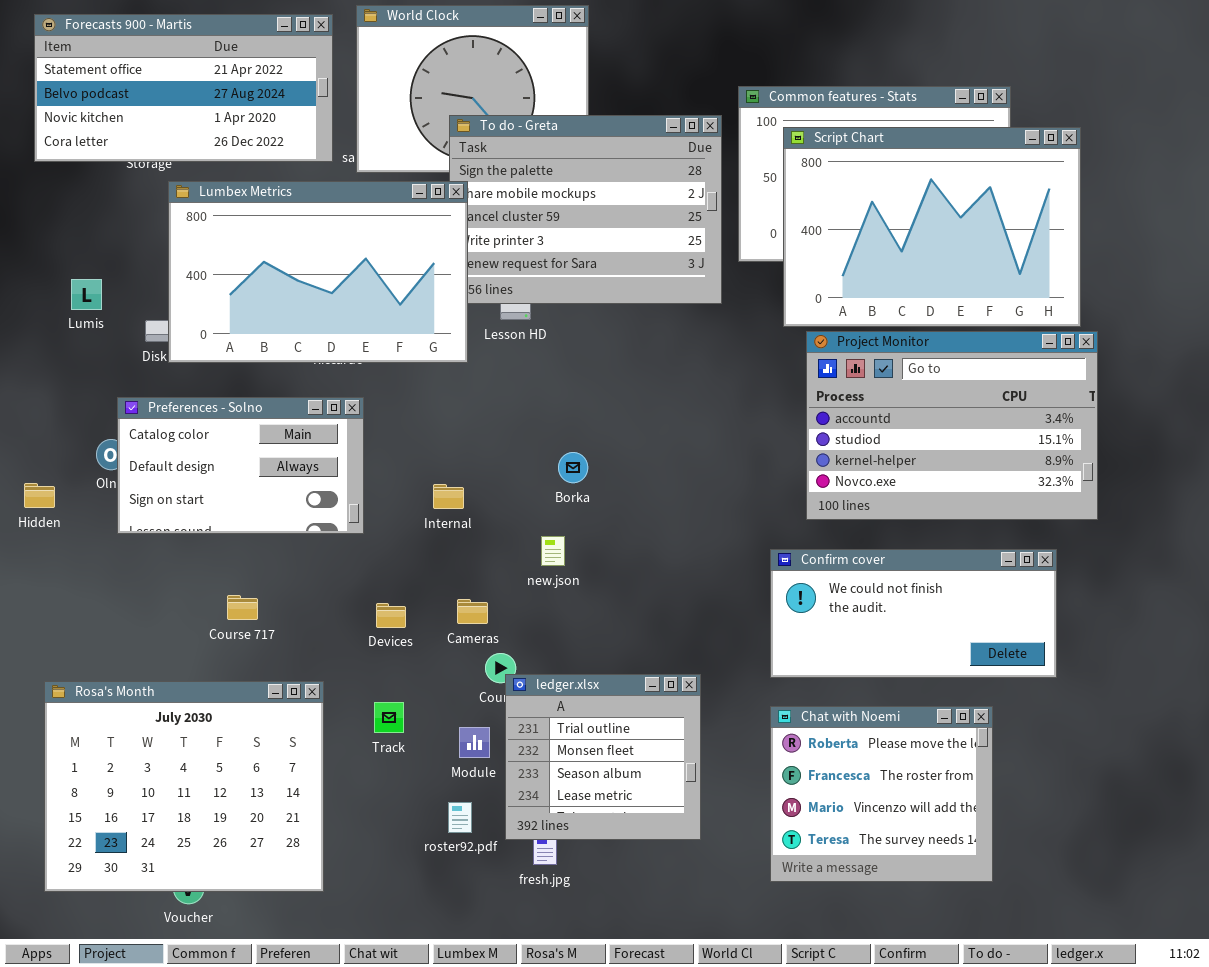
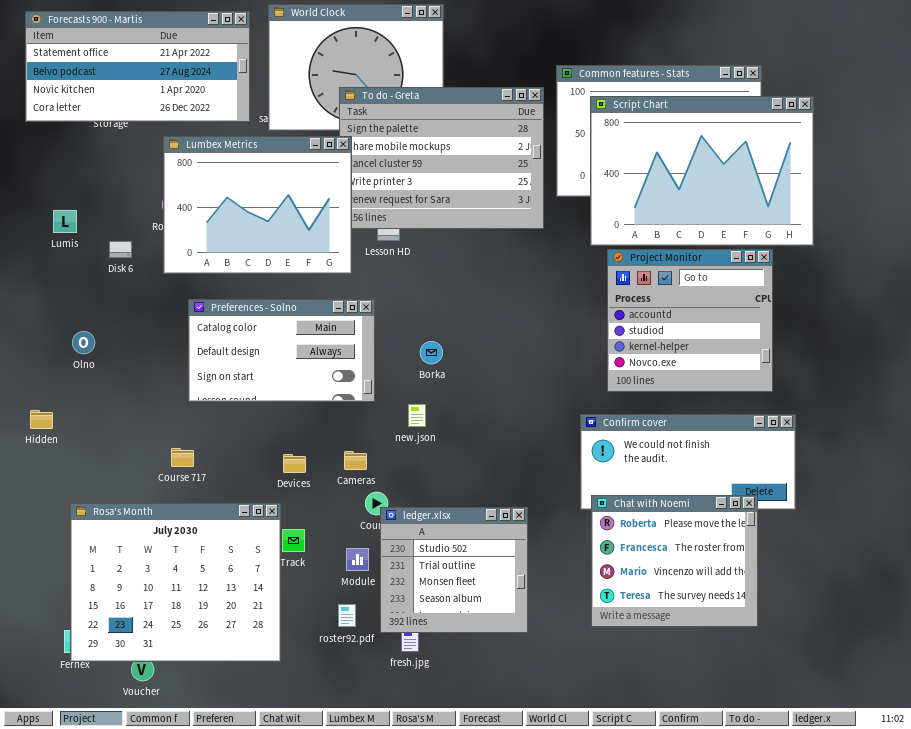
Lumbex Metrics: [168,181,468,363] -> [163,136,352,274], resized
Project Monitor: [806,331,1098,520] -> [607,249,773,392], resized
Preferences - Solno: [117,397,364,534] -> [188,299,375,402], moved
Hidden: [24,483,55,508] -> [30,410,53,429], moved
ledger.xlsx: [505,674,701,840] -> [380,507,528,633], scrolled up 1 row
Rosa's Month: [44,681,324,892] -> [70,503,281,662], moved
Chat with Noemi: [770,706,993,882] -> [591,495,758,627], moved

